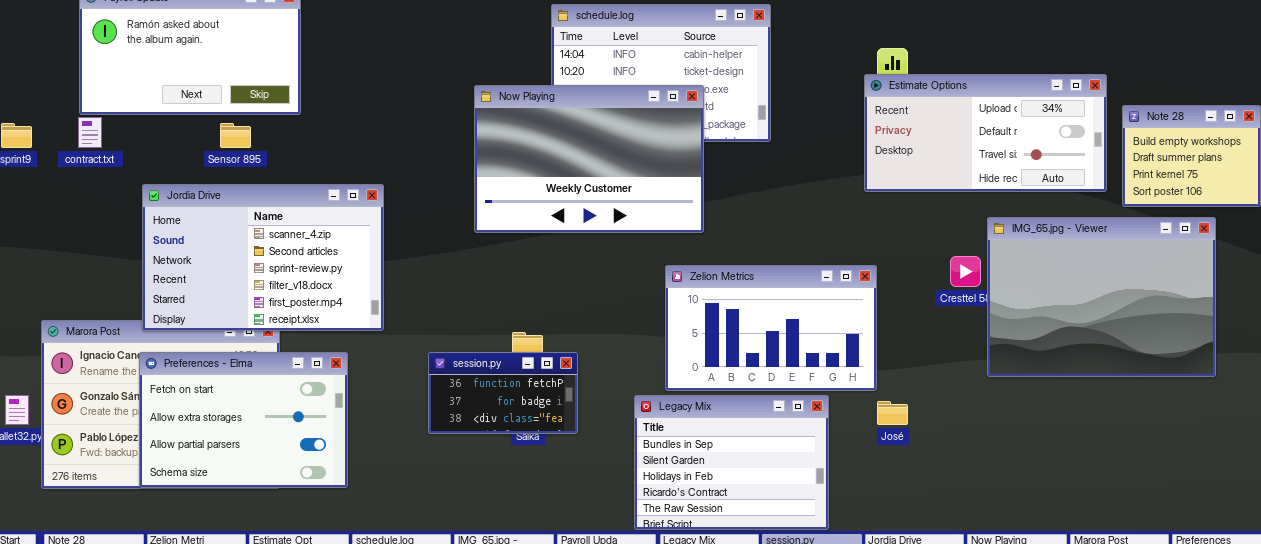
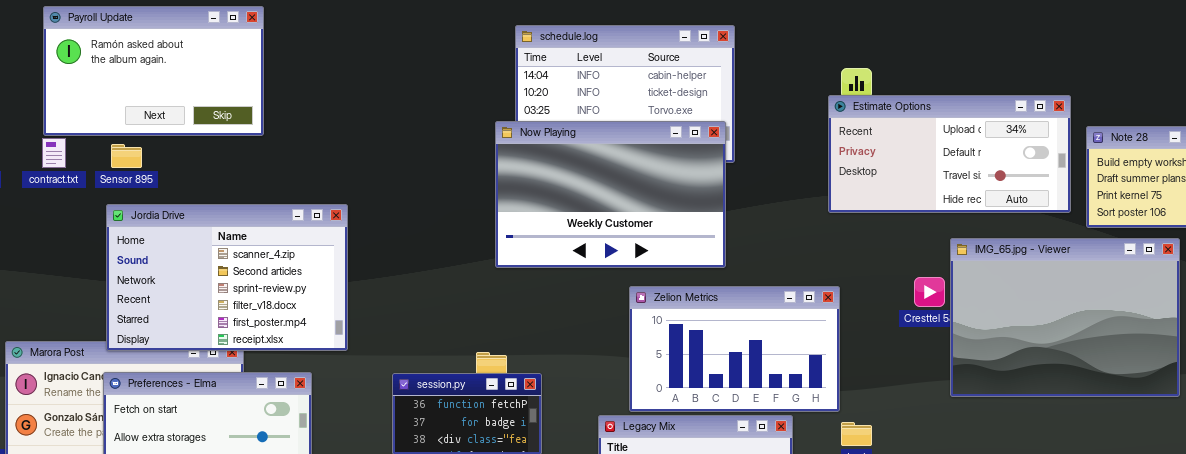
Now Playing: [474,85,704,233] -> [495,121,726,268], moved
Sensor 895: [220,123,251,148] -> [111,144,142,168], moved

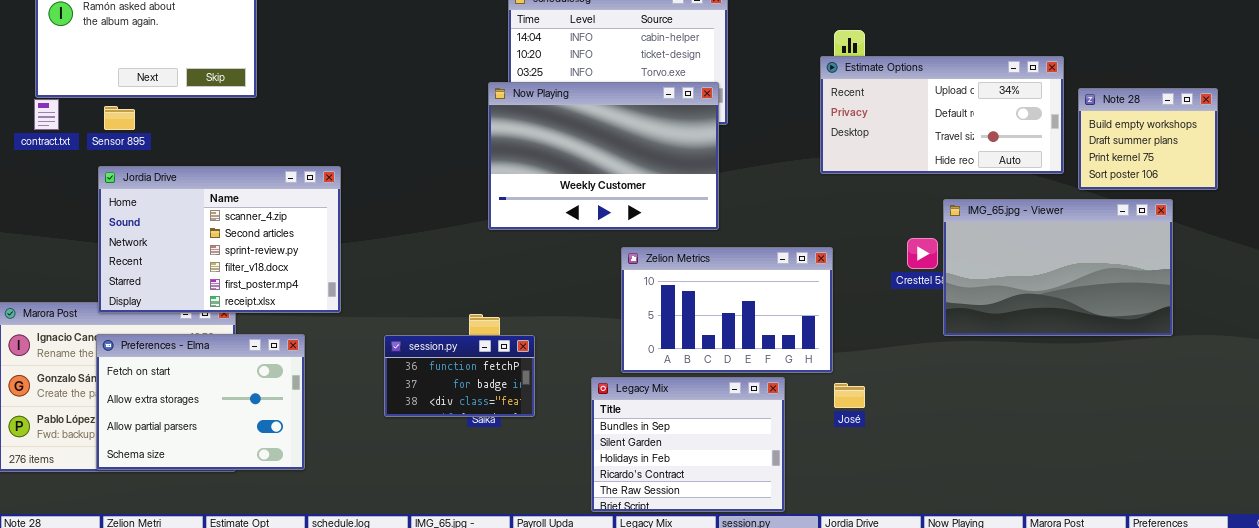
IMG_65.jpg - Viewer: [950,238,1180,397] -> [943,199,1173,336], resized

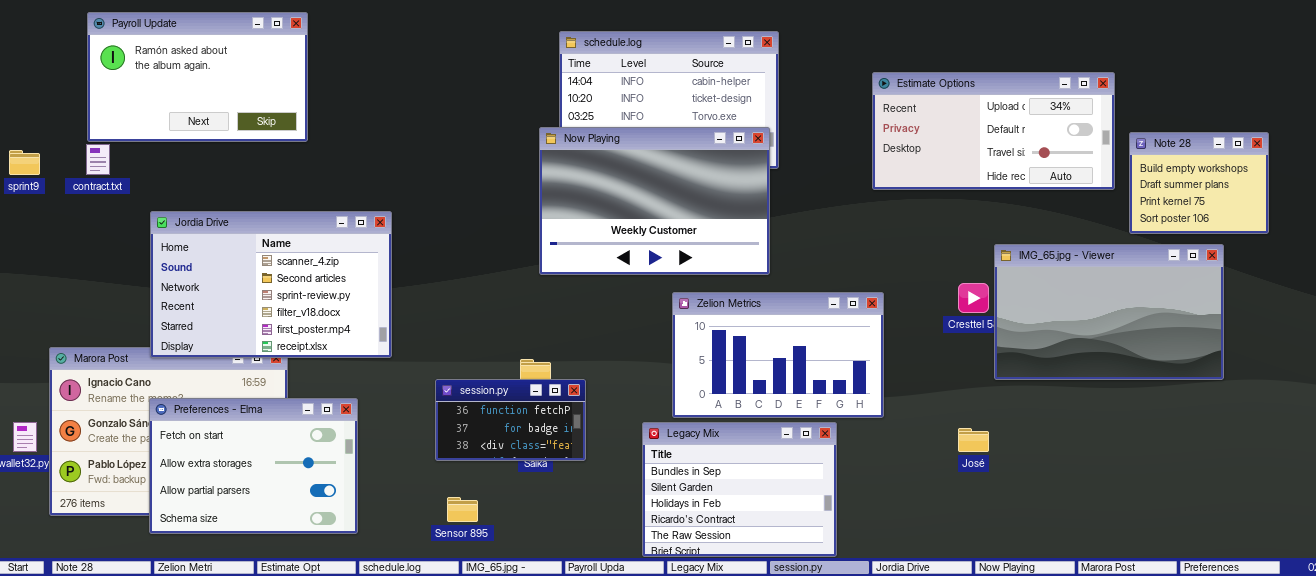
Estimate Options: [820,56,1064,174] -> [872,72,1115,190], moved
Sensor 895: [104,106,135,130] -> [447,497,478,522], moved
Preferences - Elma: [96,334,305,470] -> [149,398,358,534], moved
José: [834,383,865,408] -> [958,428,989,452], moved

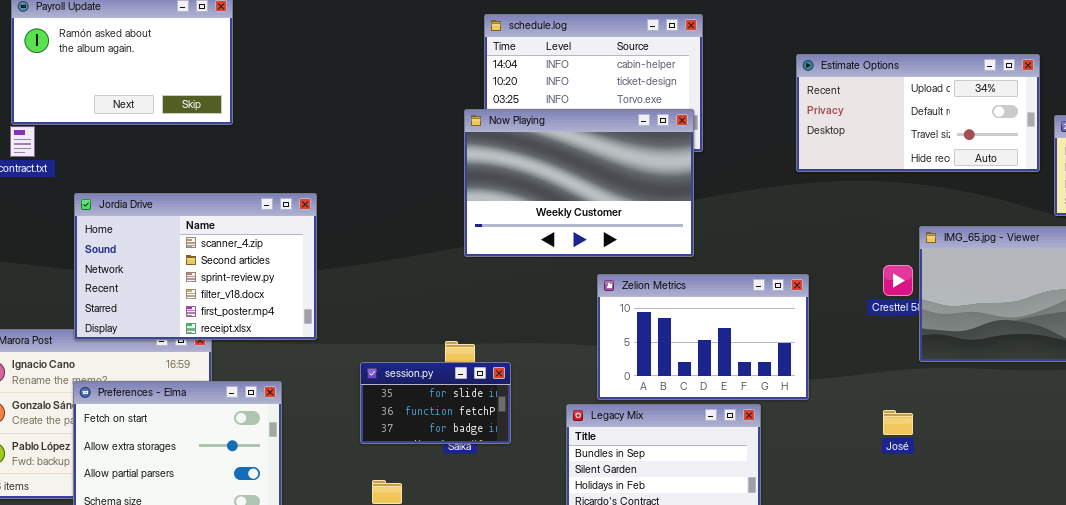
session.py: [435,379,586,461] -> [360,362,511,444], scrolled up 1 row

